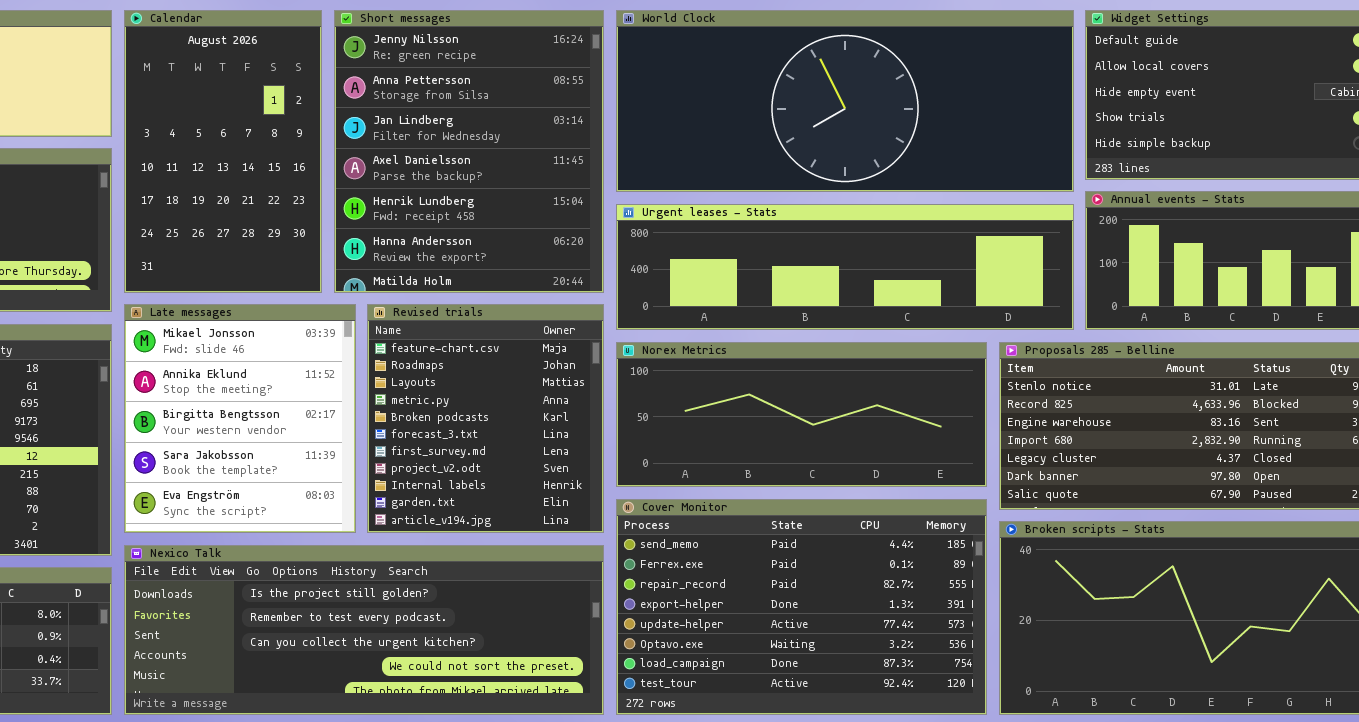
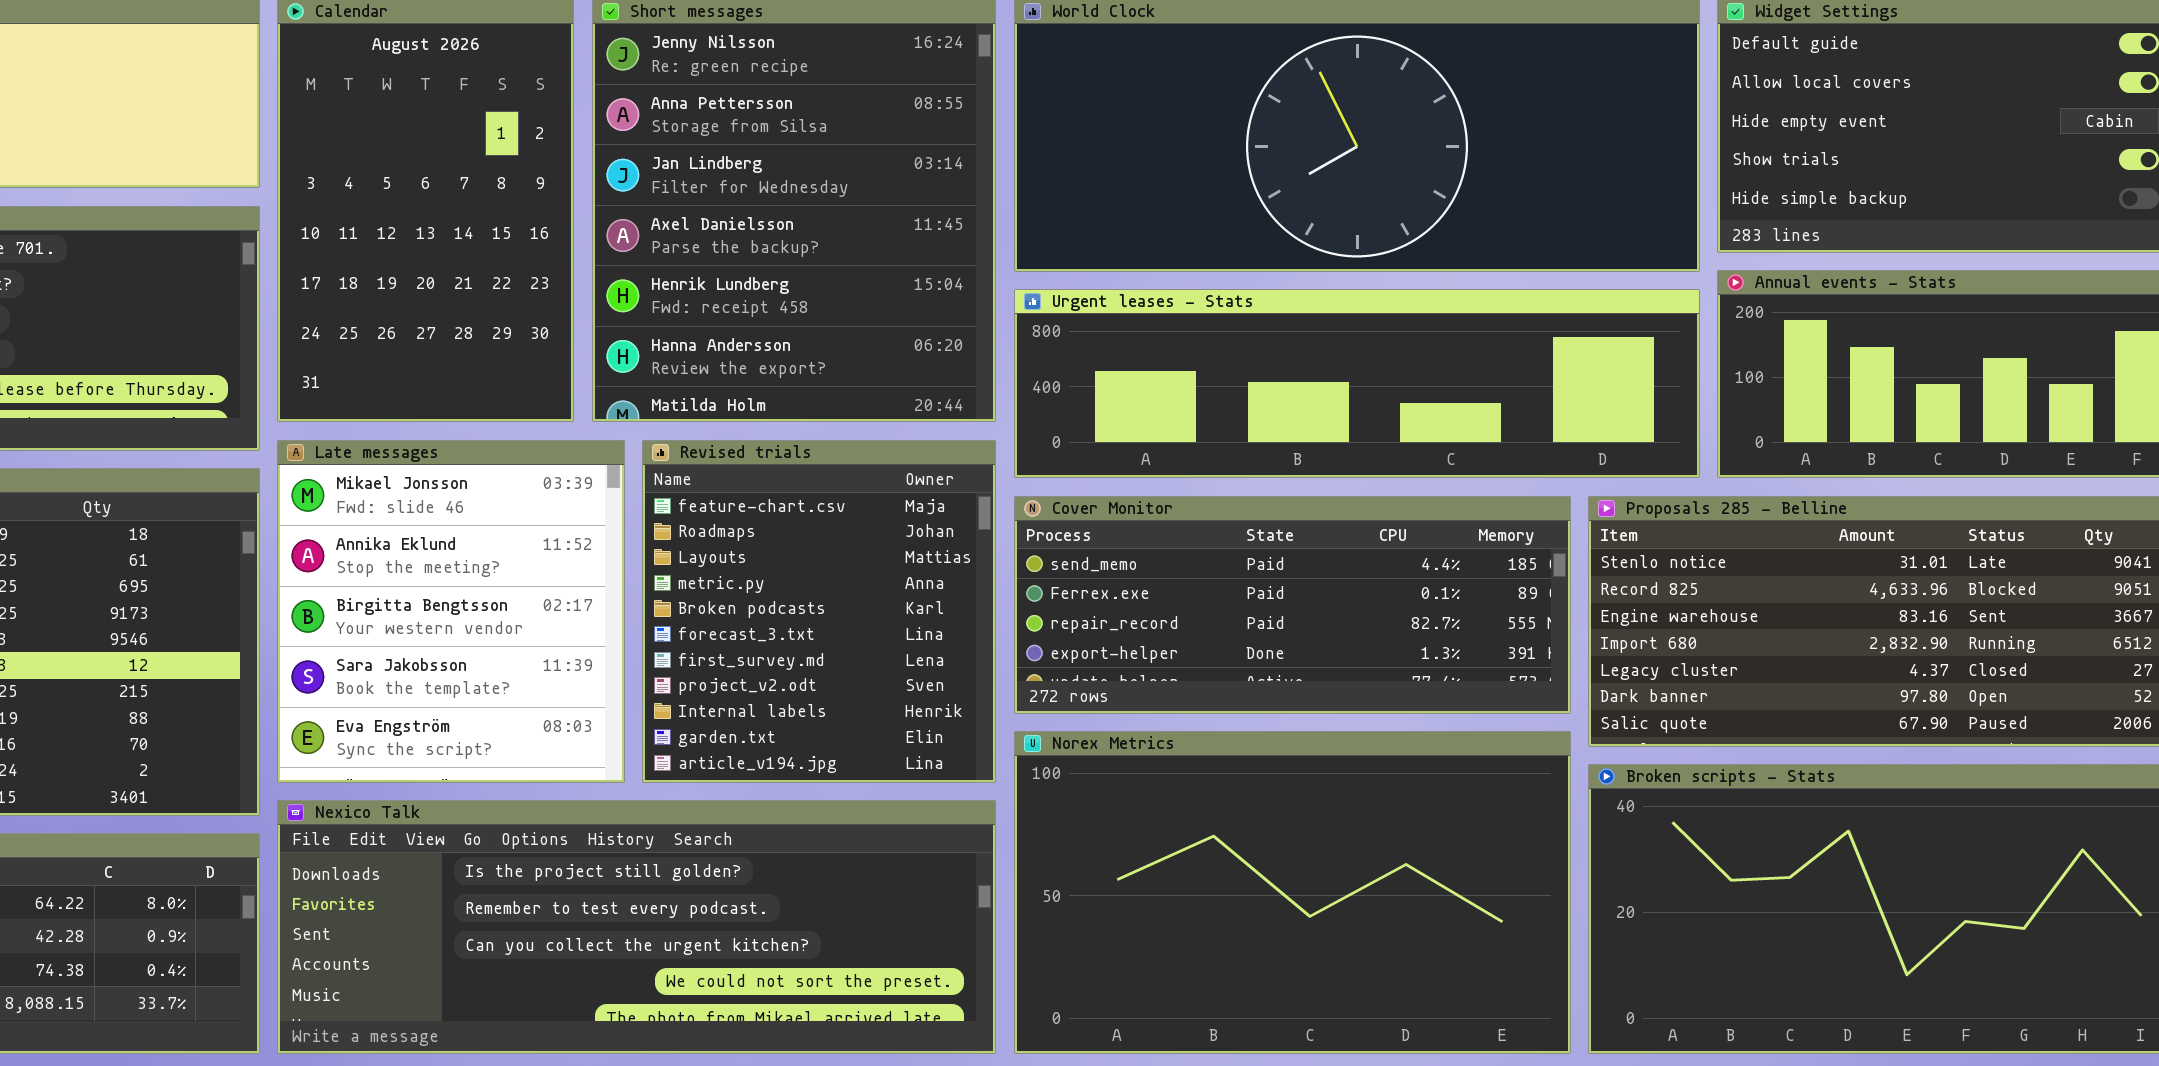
Norex Metrics: [616,342,987,487] -> [1014,731,1571,1054], moved, resized
Cover Monitor: [616,499,987,715] -> [1014,496,1571,714], moved, resized

